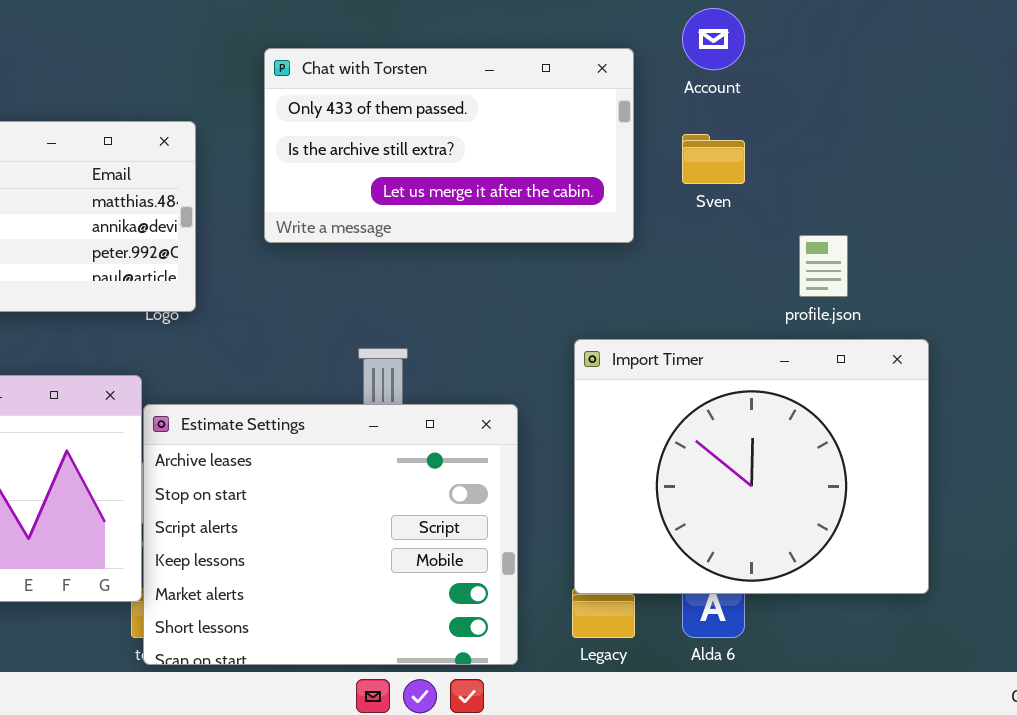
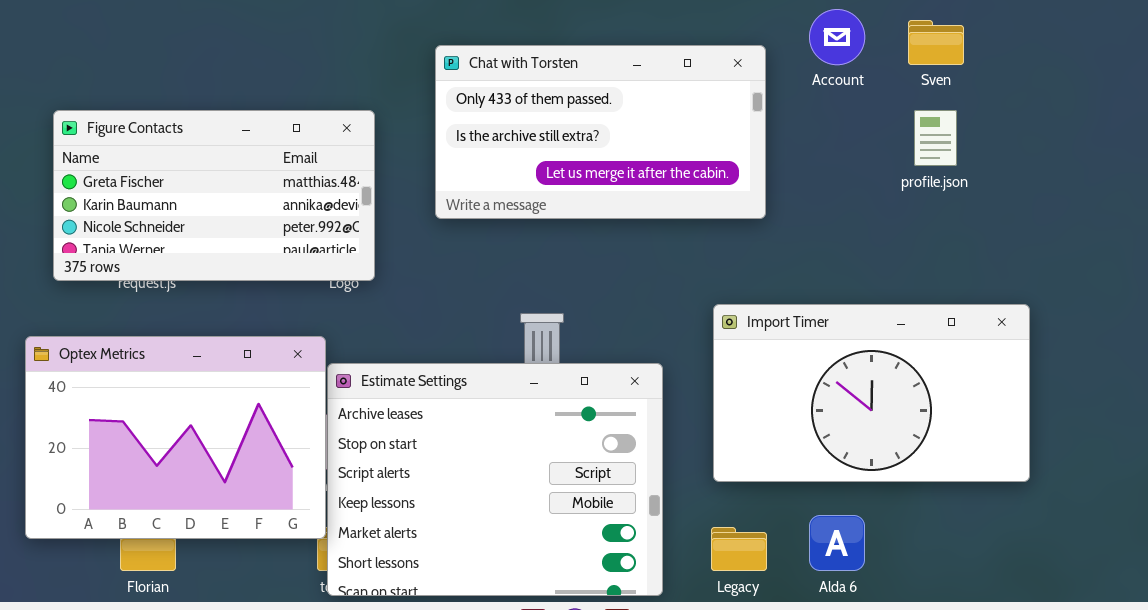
Sven: [682,134,745,184] -> [908,20,964,65], moved
profile.json: [799,235,848,297] -> [914,110,957,166], moved
Import Timer: [574,339,929,594] -> [713,304,1030,482], resized

